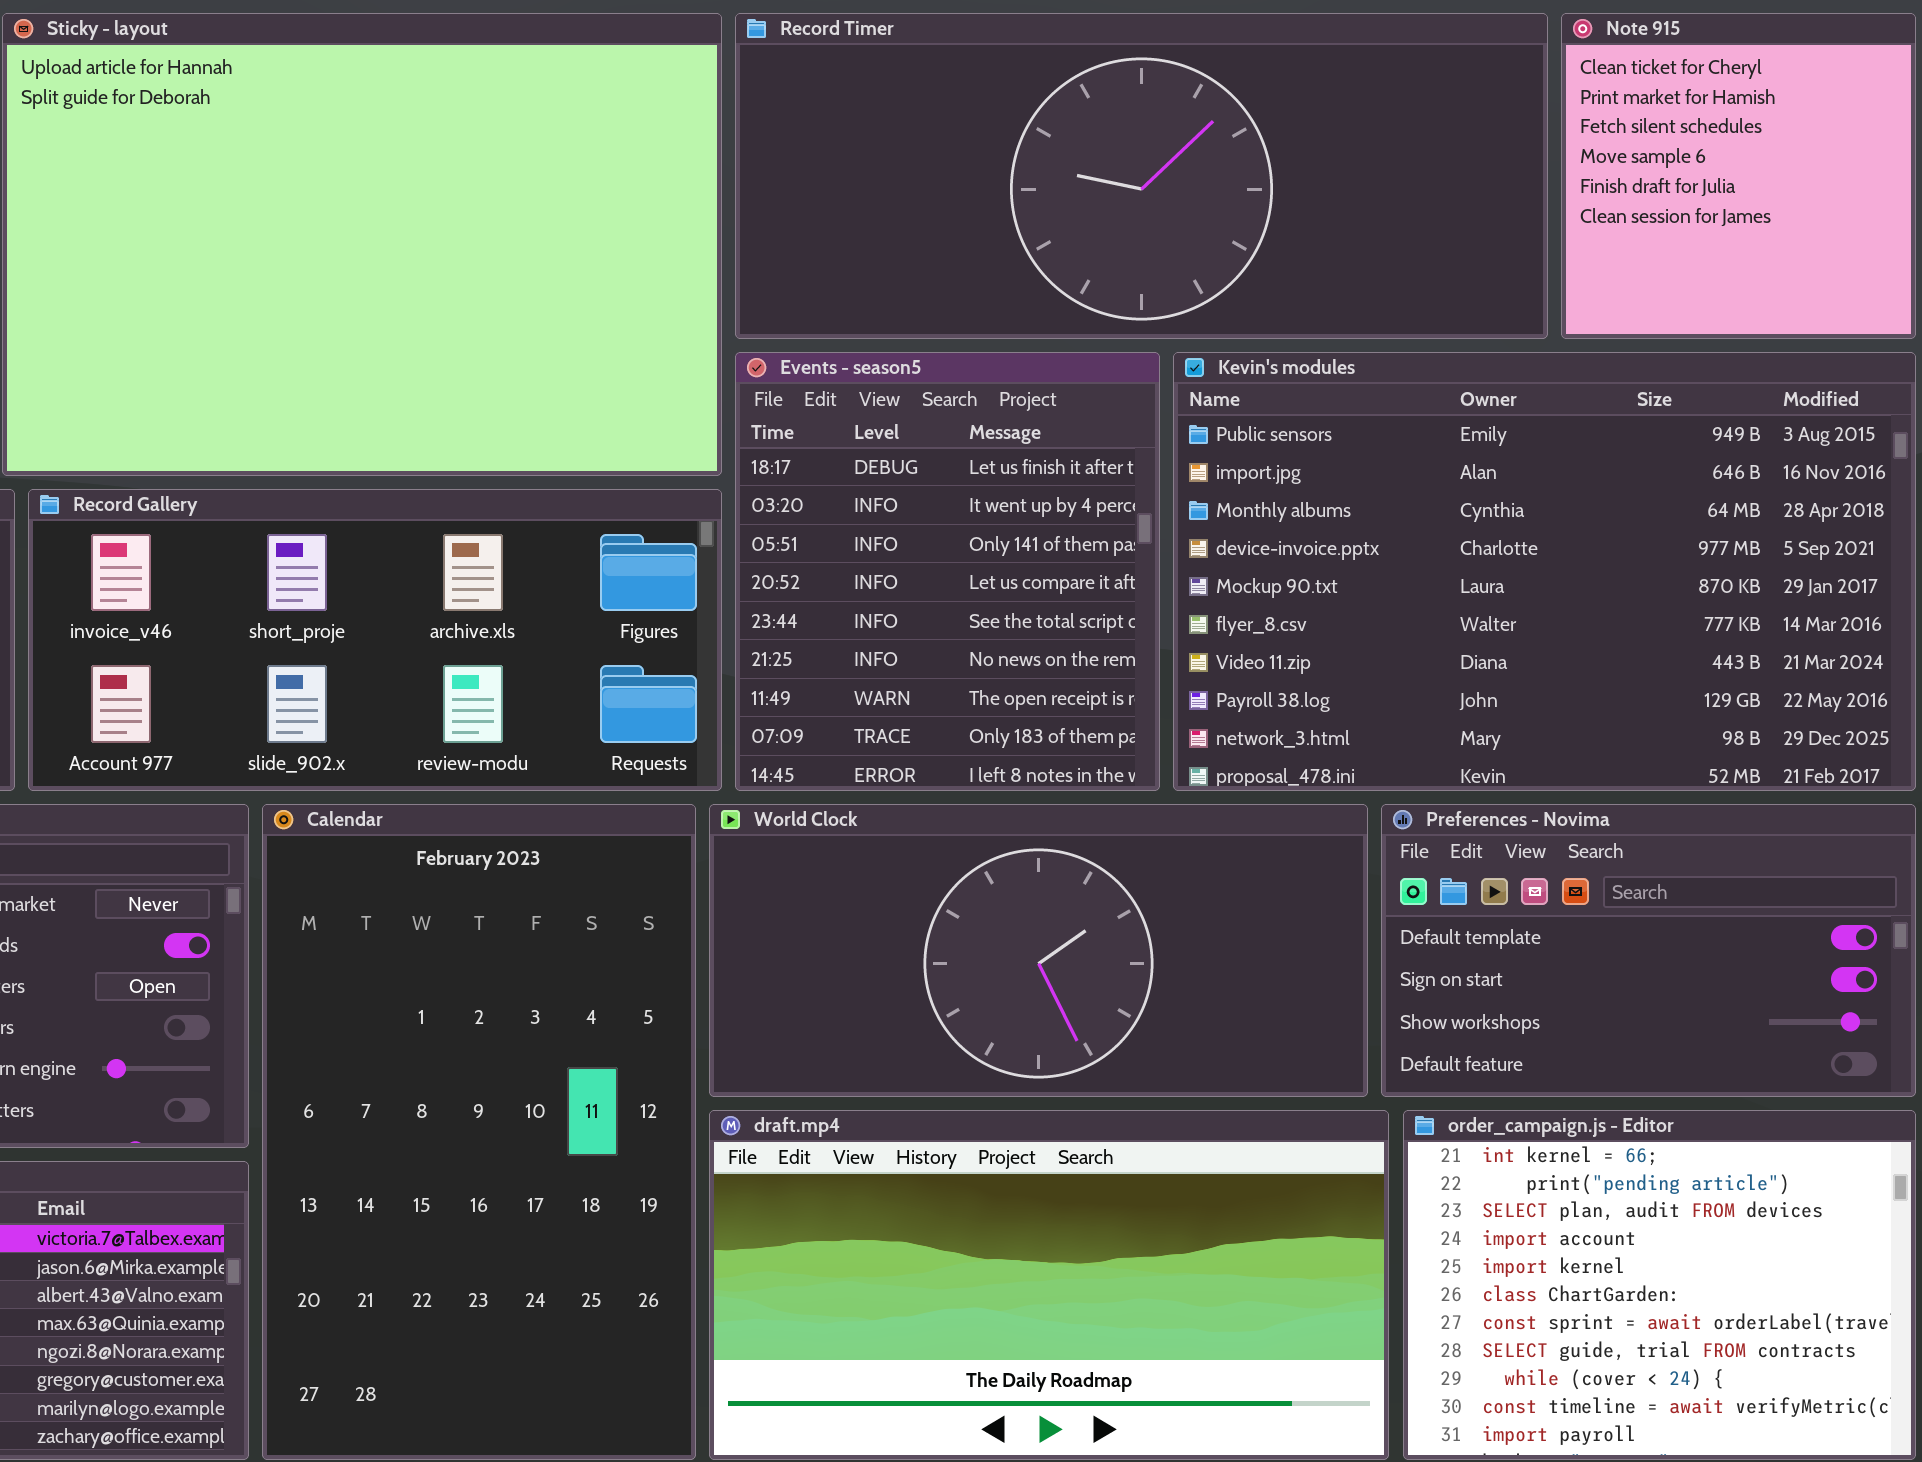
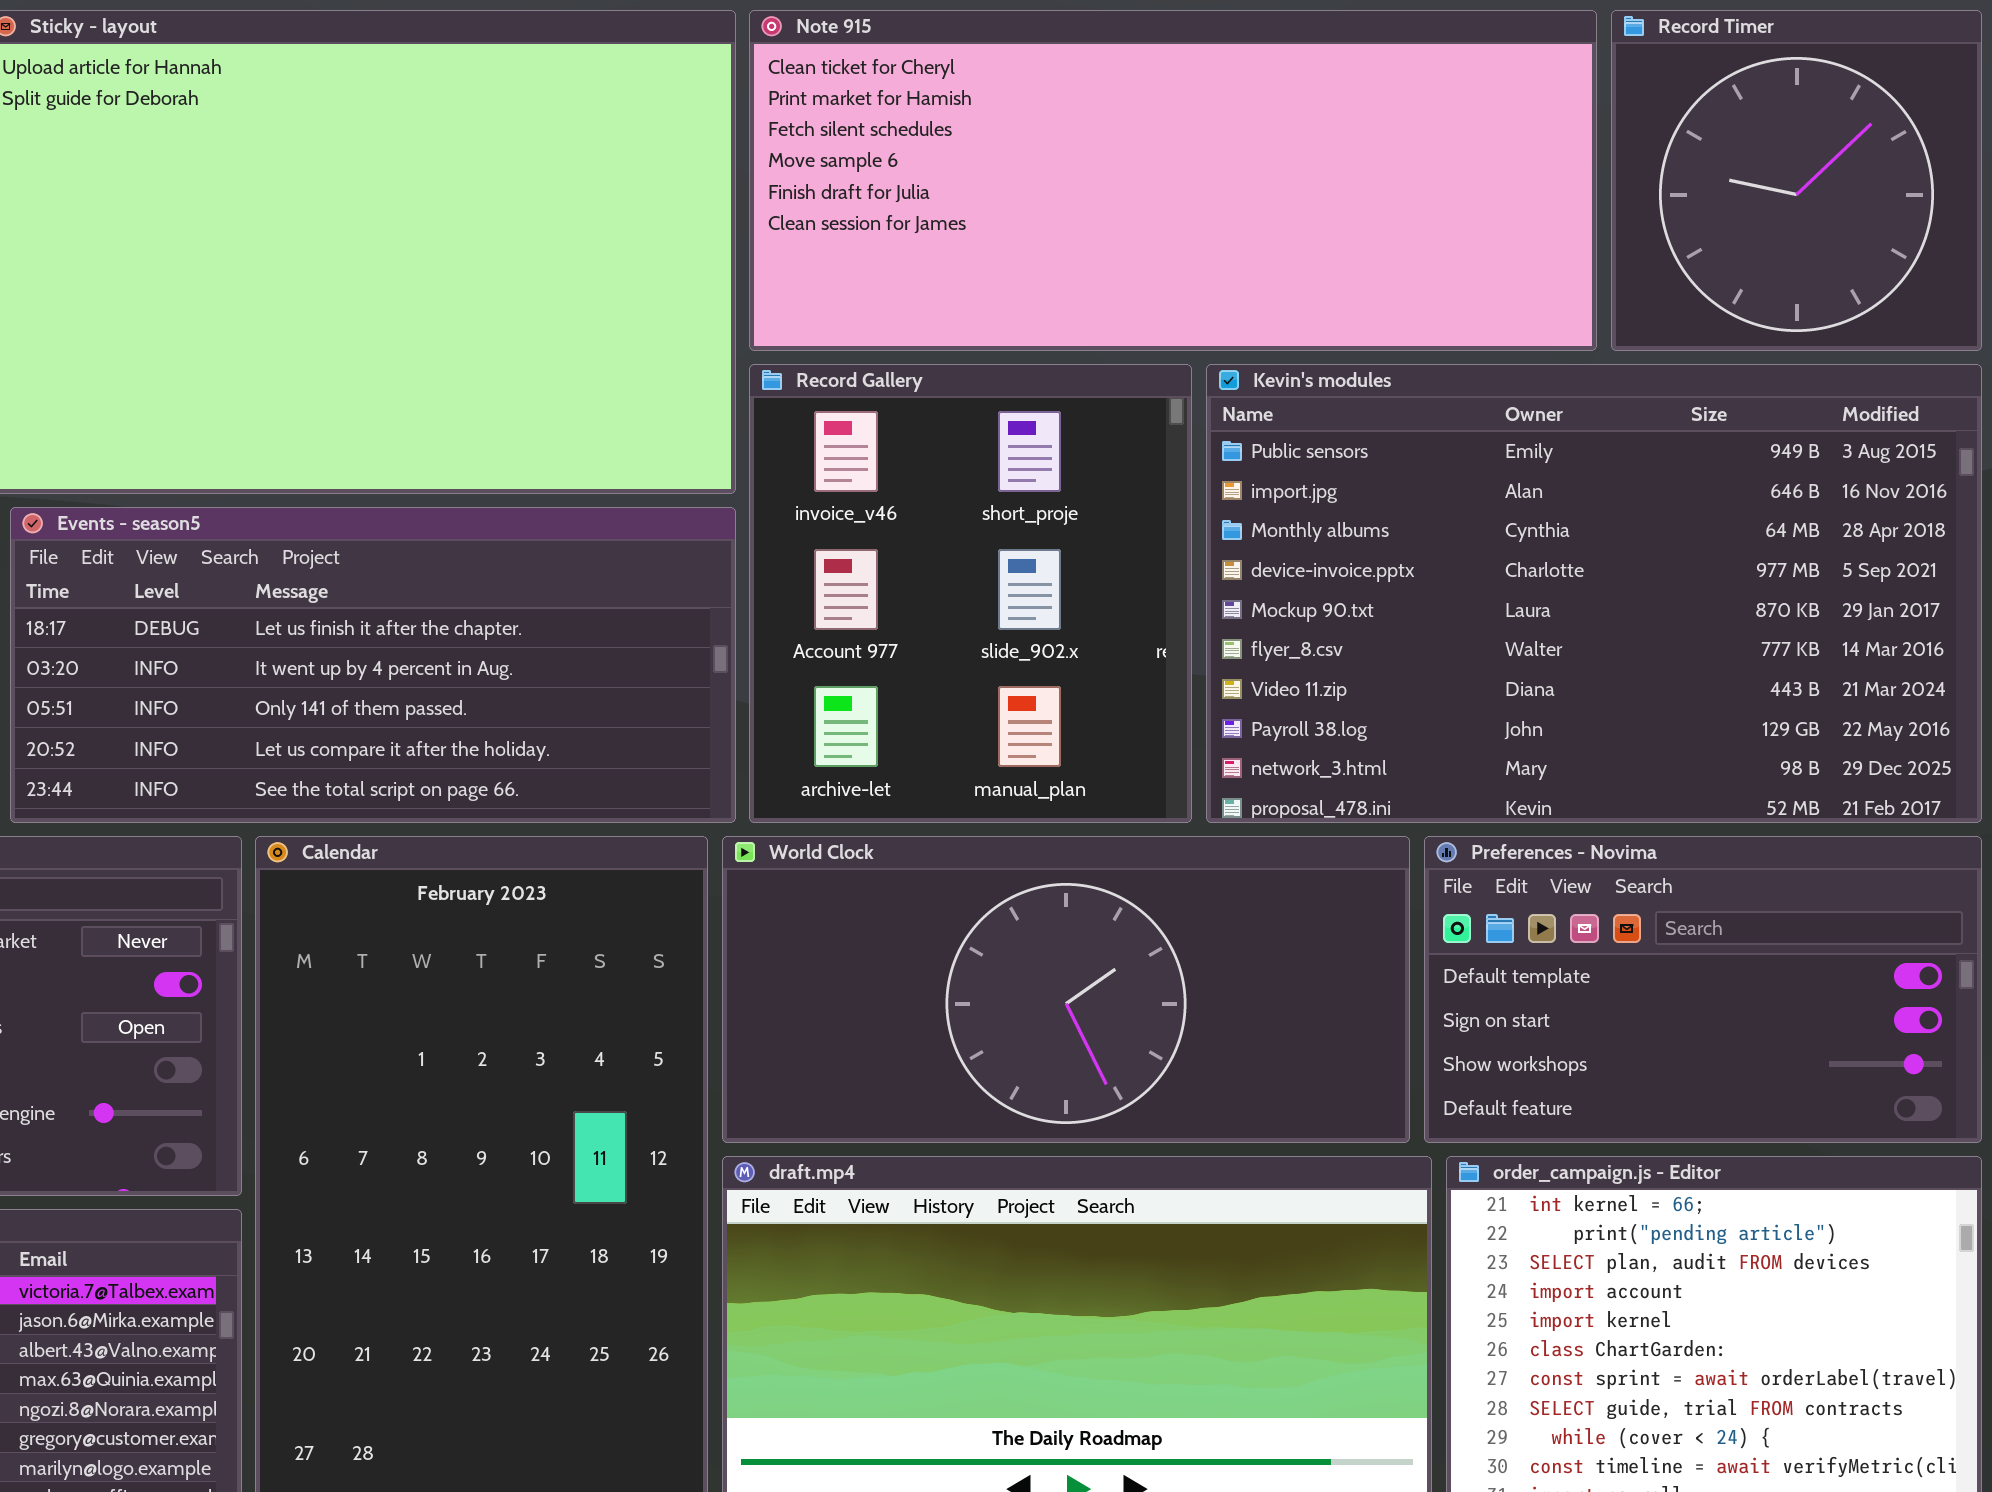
Record Timer: [735,13,1548,339] -> [1611,10,1982,351], moved, resized
Note 915: [1561,13,1916,339] -> [749,10,1597,351], moved, resized
Events - season5: [735,352,1160,791] -> [10,507,736,823], moved, resized
Record Gallery: [28,489,722,791] -> [749,364,1192,823], moved, resized

